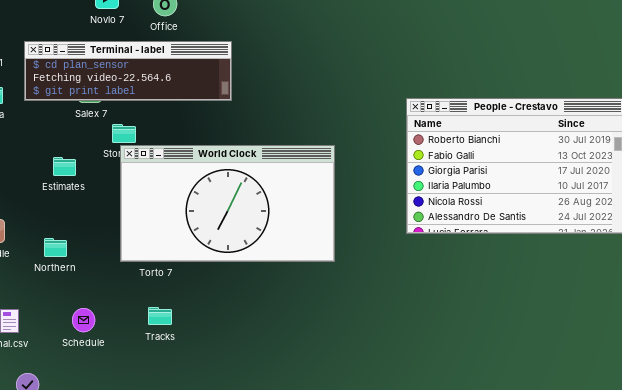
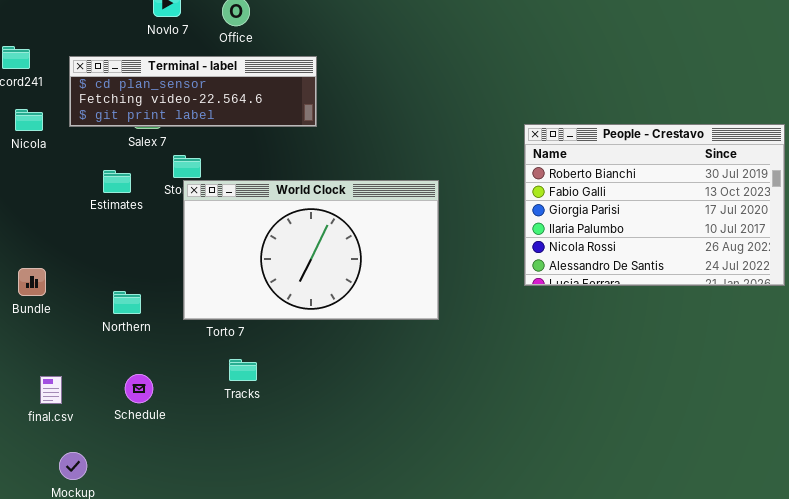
Estimates: [53,157,76,176] -> [103,170,131,193], moved
Northern: [44,238,67,257] -> [113,291,141,314], moved
Tracks: [148,307,172,325] -> [229,359,257,381], moved

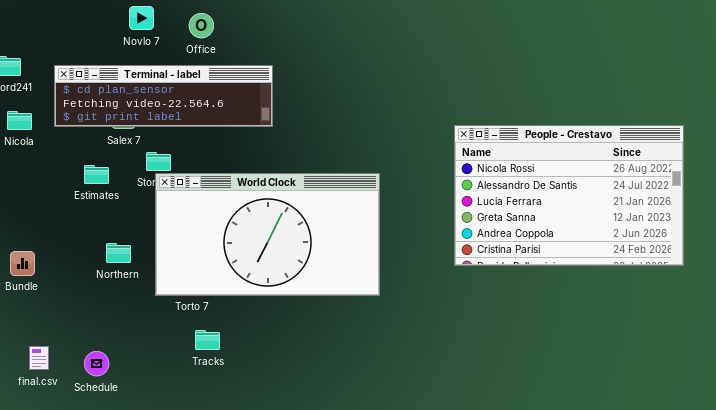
People - Crestavo: [524,124,785,286] -> [454,125,684,266], scrolled down 4 rows
Northern: [113,291,141,314] -> [106,243,131,263], moved
Schedule: [125,374,153,403] -> [84,351,109,376], moved

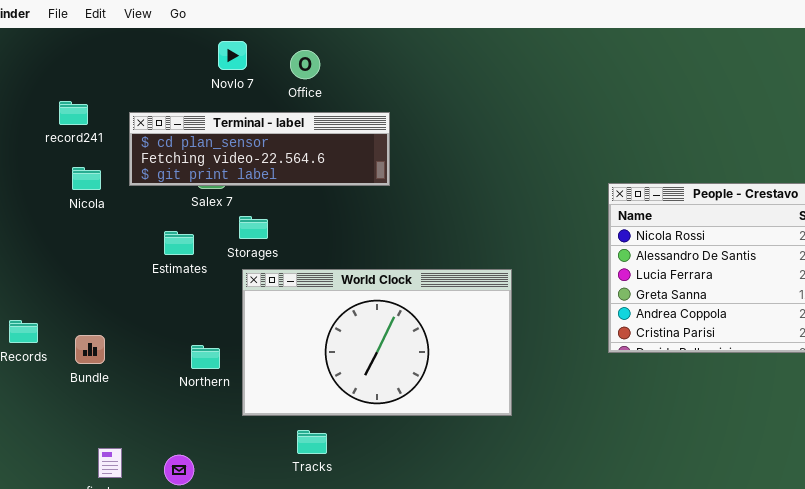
World Clock: [155,173,380,296] -> [242,269,512,416], moved
Northern: [106,243,131,263] -> [191,345,220,369], moved

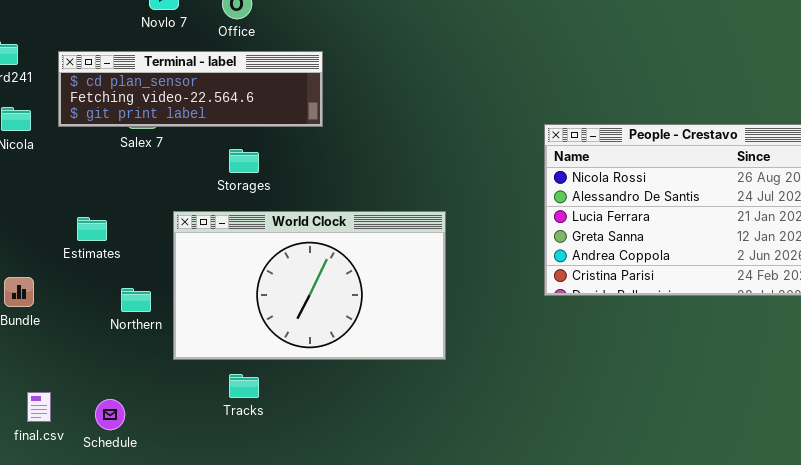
Storages: [239,216,268,239] -> [229,149,259,173], moved
Estimates: [164,231,194,255] -> [77,217,107,241], moved

